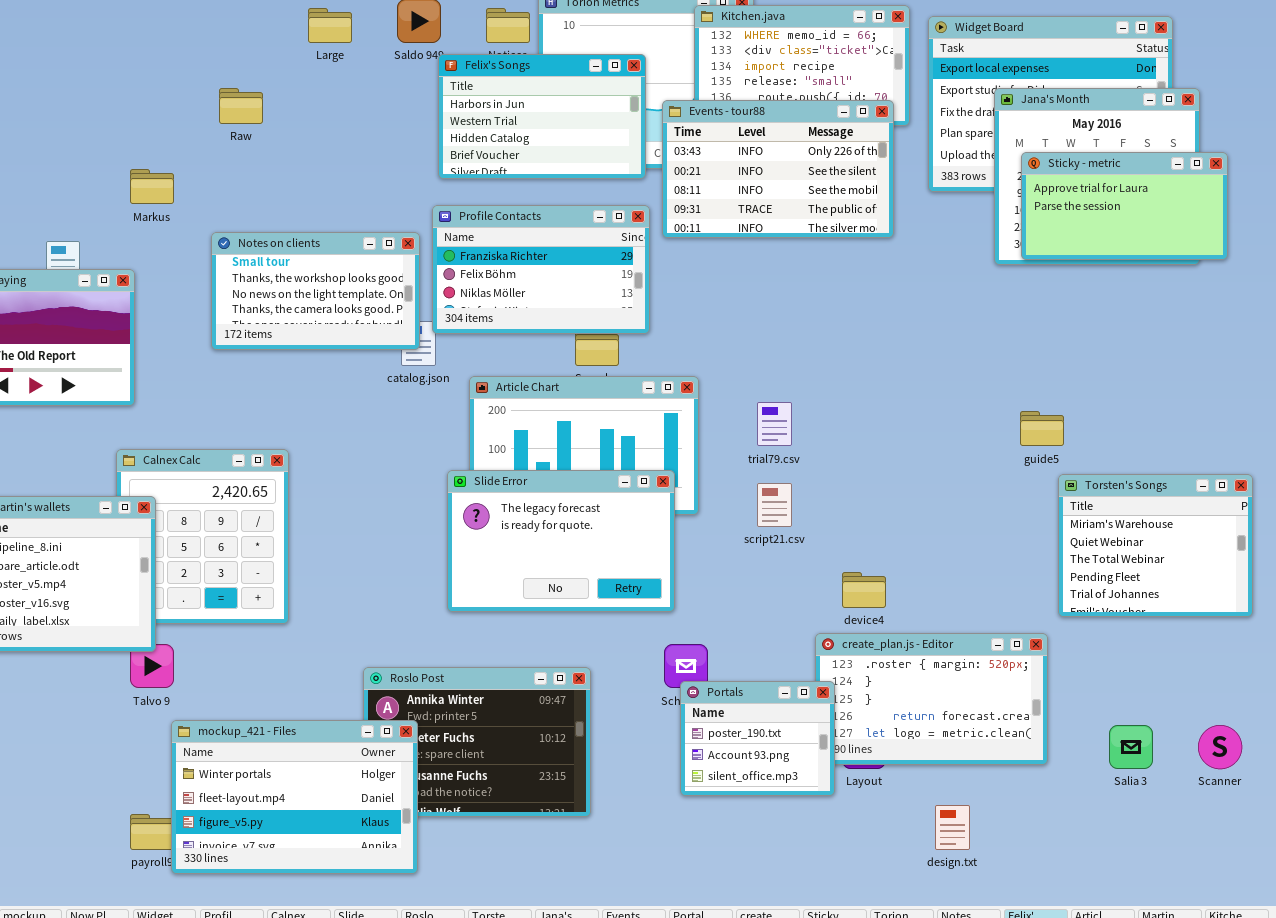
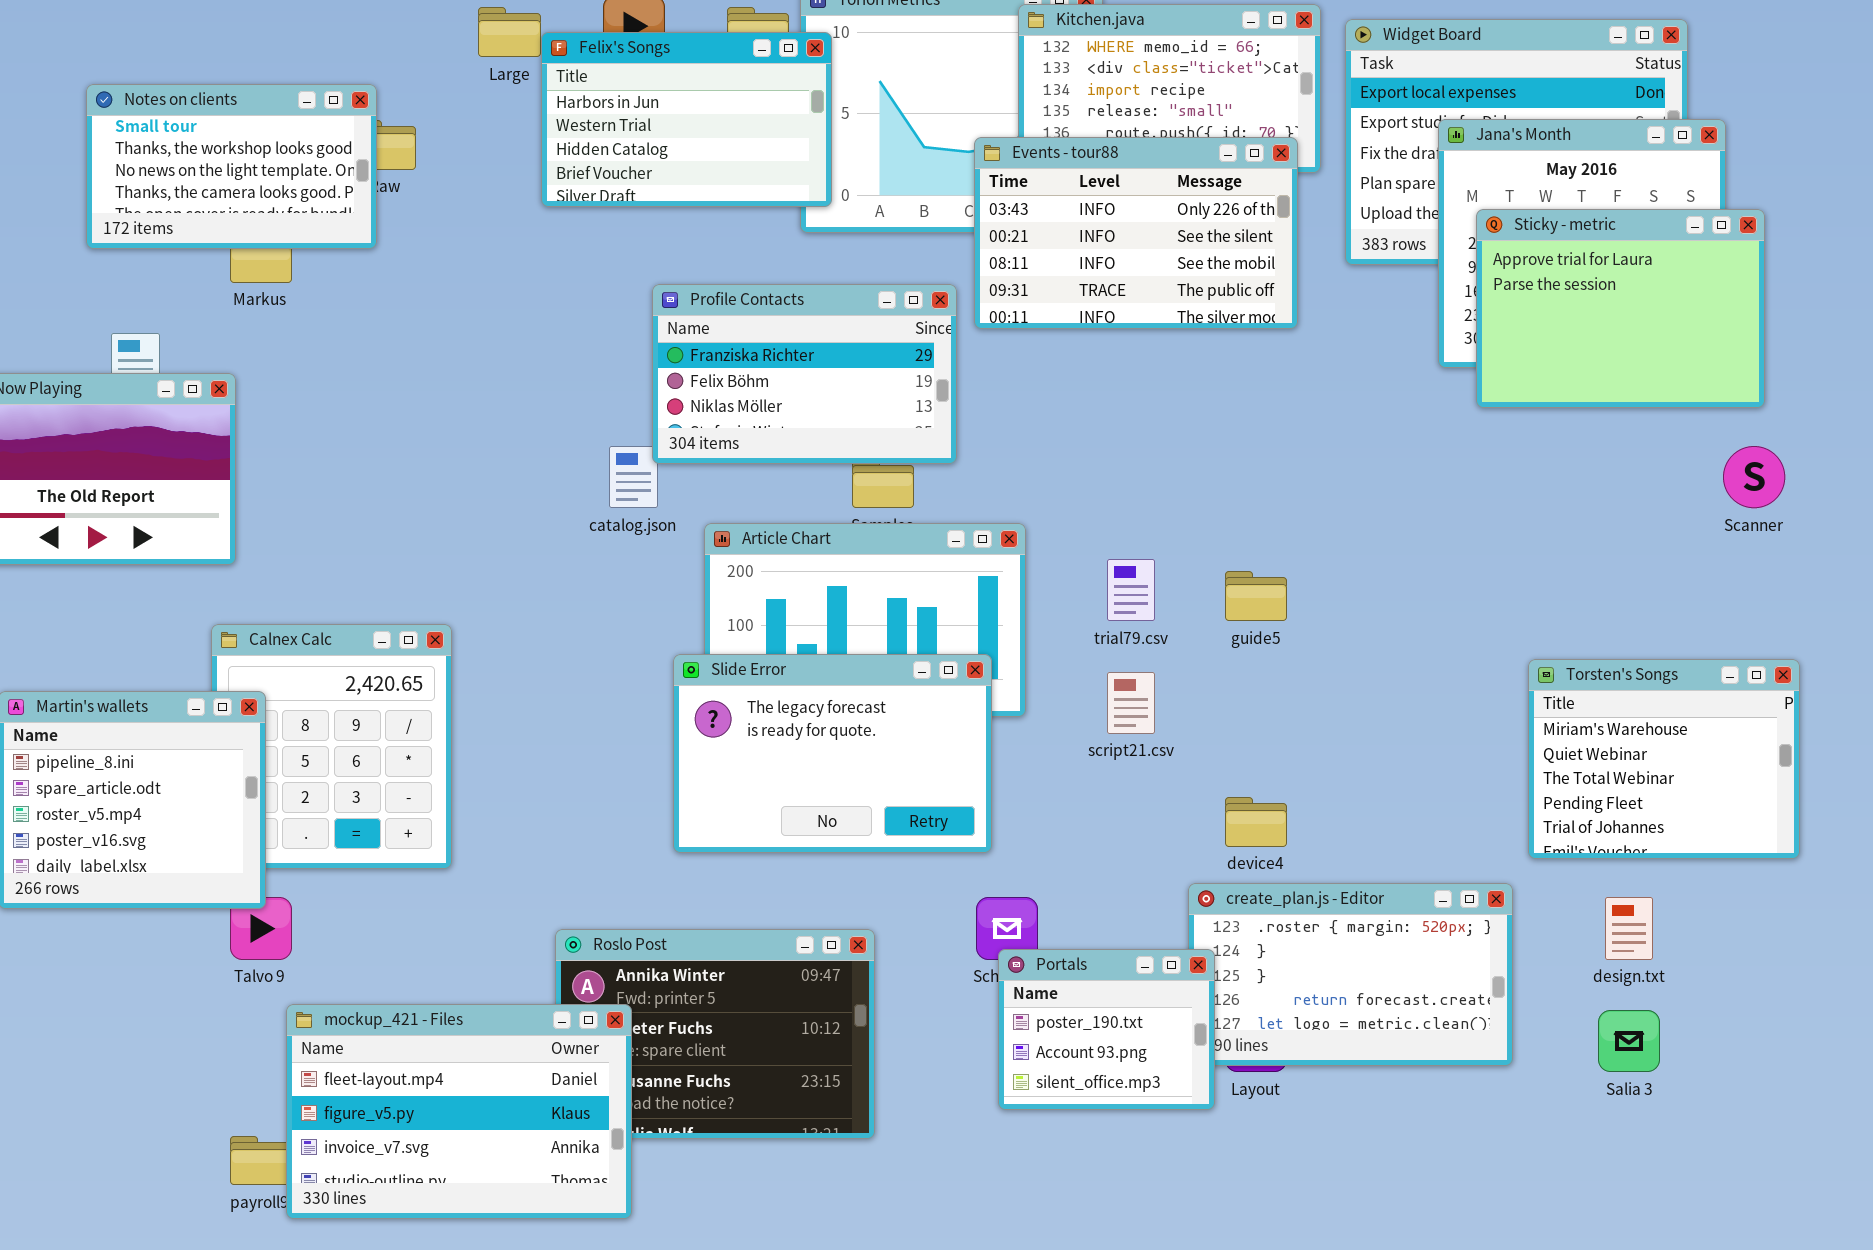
Felix's Songs: [438,54,646,179] -> [541,32,832,207], moved
Sticky - metric: [1021,152,1228,260] -> [1476,209,1765,408], resized
Notes on clients: [211,232,420,350] -> [86,84,377,249], moved
guide5: [1020,411,1064,446] -> [1225,571,1287,621], moved
mockup_421 - Files: [171,720,418,874] -> [286,1004,632,1219], scrolled down 1 row
Scanner: [1198,725,1242,769] -> [1723,446,1785,508], moved
design.txt: [935,805,970,850] -> [1605,897,1653,960], moved

